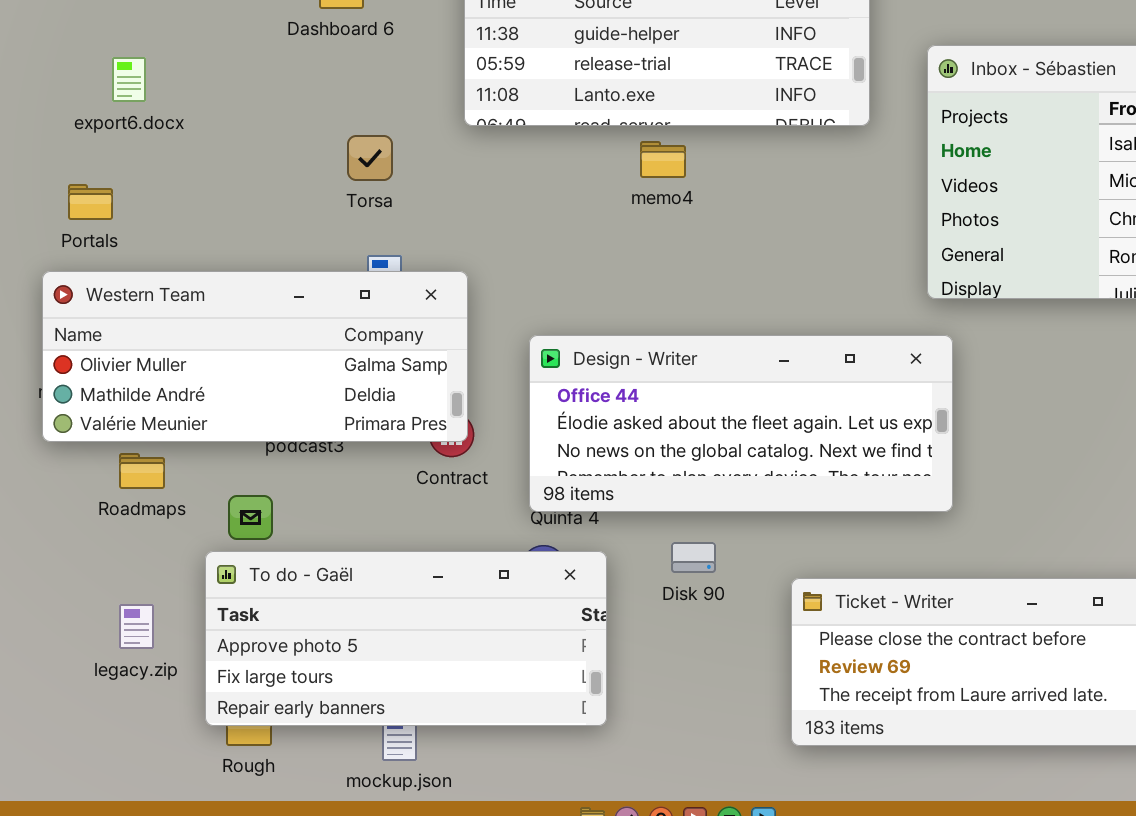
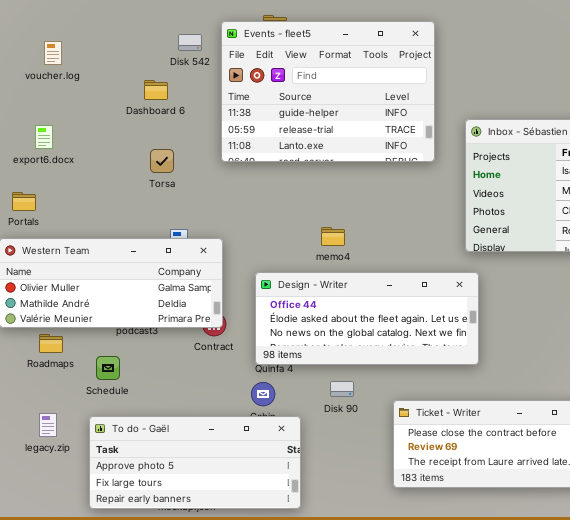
Torsa: [347,135,393,181] -> [150,149,174,173], moved
memo4: [640,141,686,178] -> [321,227,345,246], moved
To do - Gaël: [205,551,607,726] -> [89,416,301,509], moved

